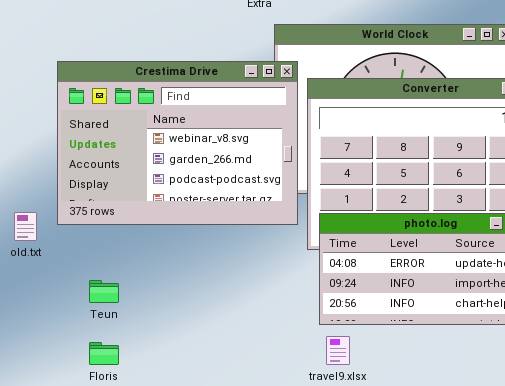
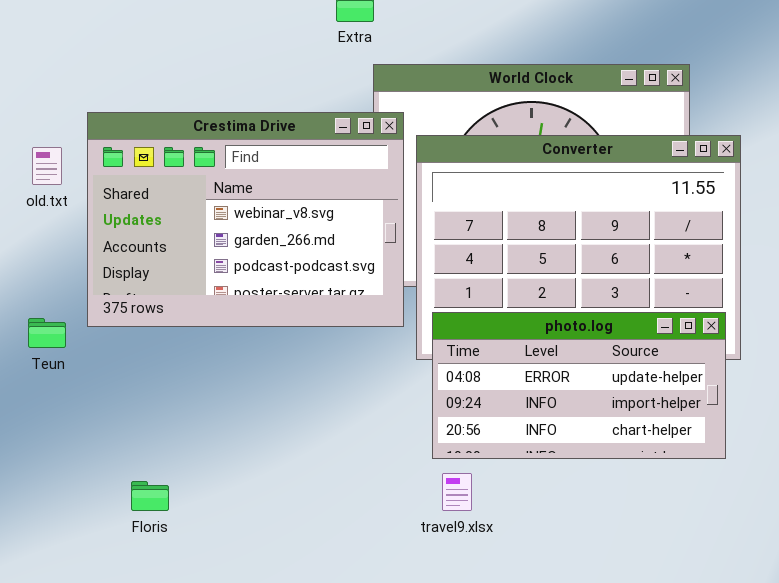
old.txt: [14,212,37,241] -> [32,147,62,185], moved
Teun: [89,280,119,303] -> [28,318,66,348], moved

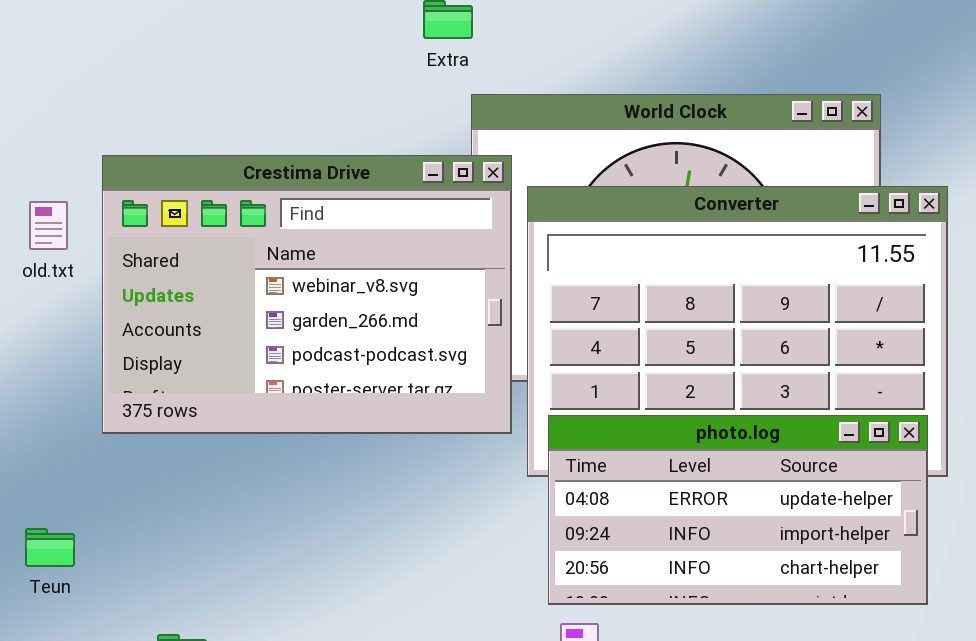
Teun: [28,318,66,348] -> [25,528,75,567], moved

